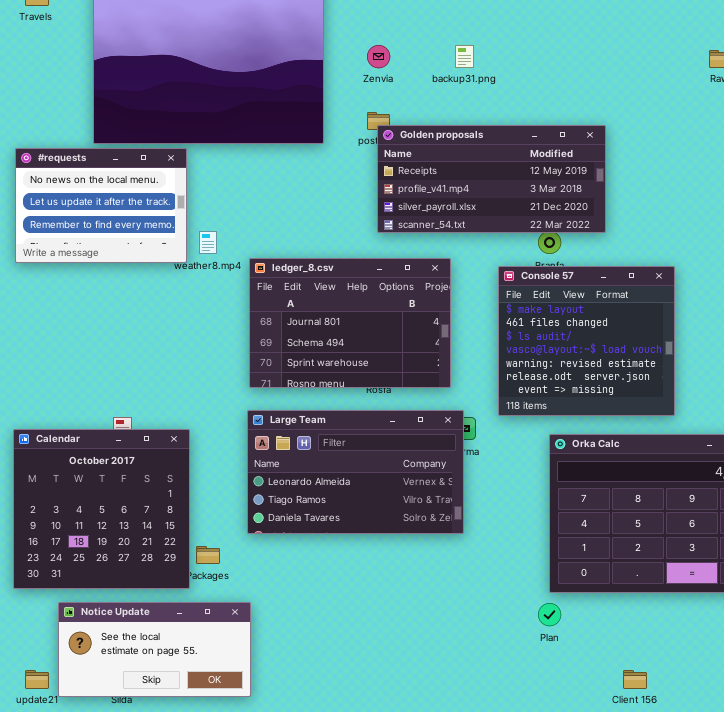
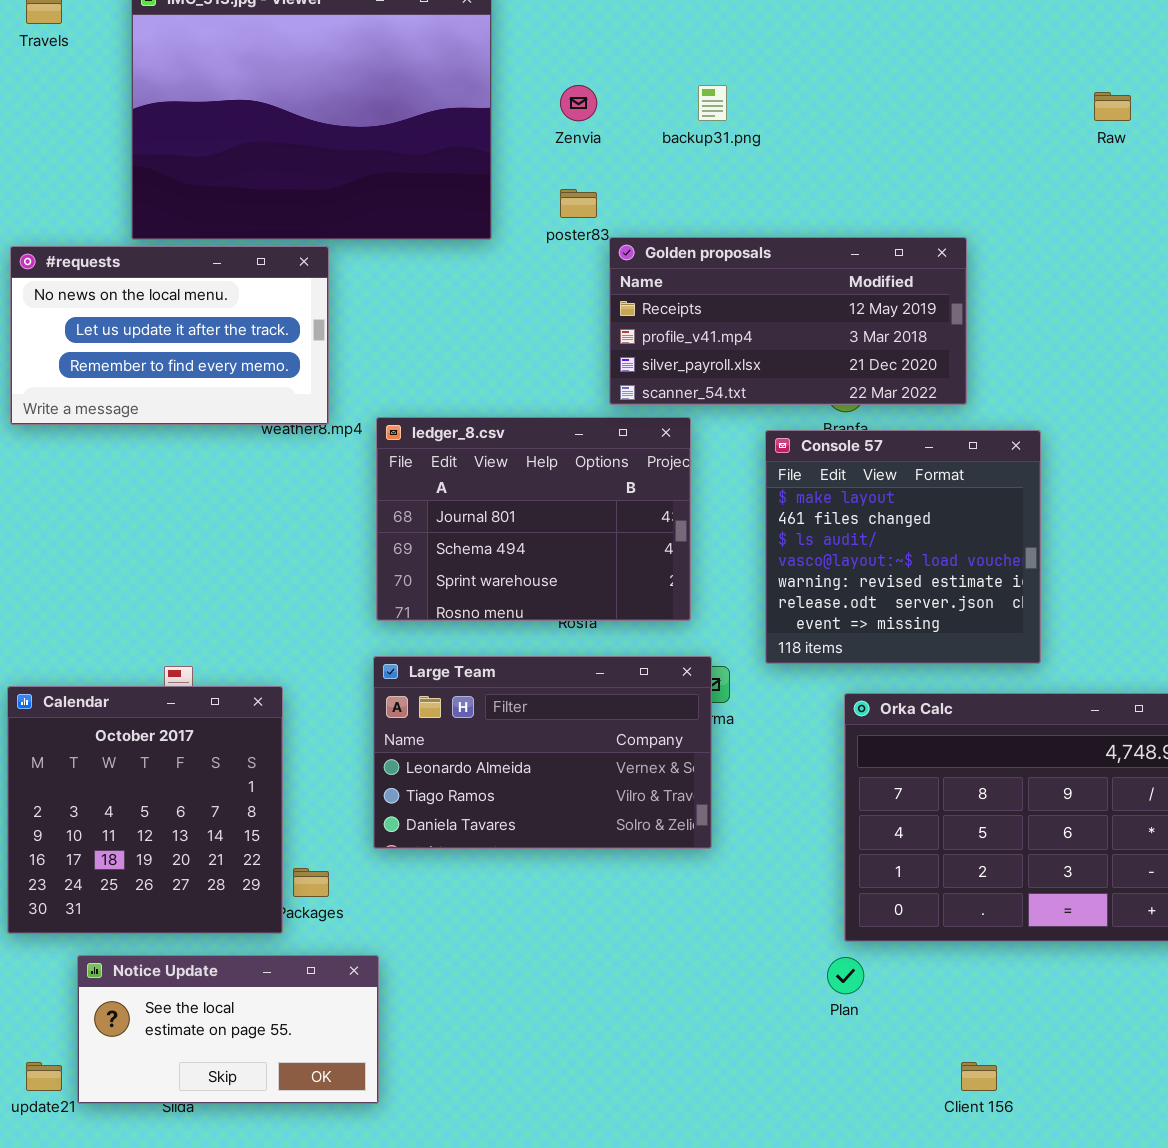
Golden proposals: [377,125,606,233] -> [609,237,967,405], moved
#requests: [15,148,187,263] -> [10,246,329,425], resized

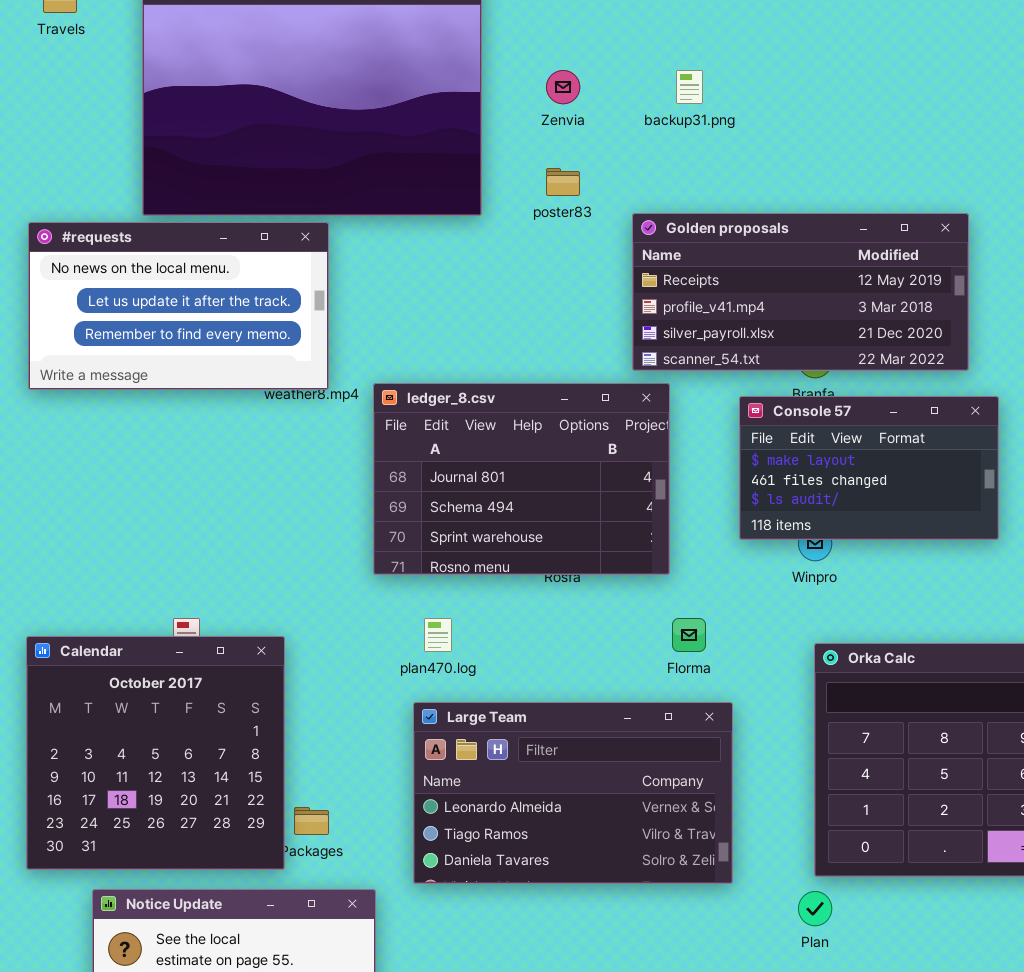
Golden proposals: [609,237,967,405] -> [632,213,969,371], moved
Console 57: [765,430,1041,664] -> [739,396,999,540], resized
Large Team: [373,656,712,849] -> [413,702,733,884], moved

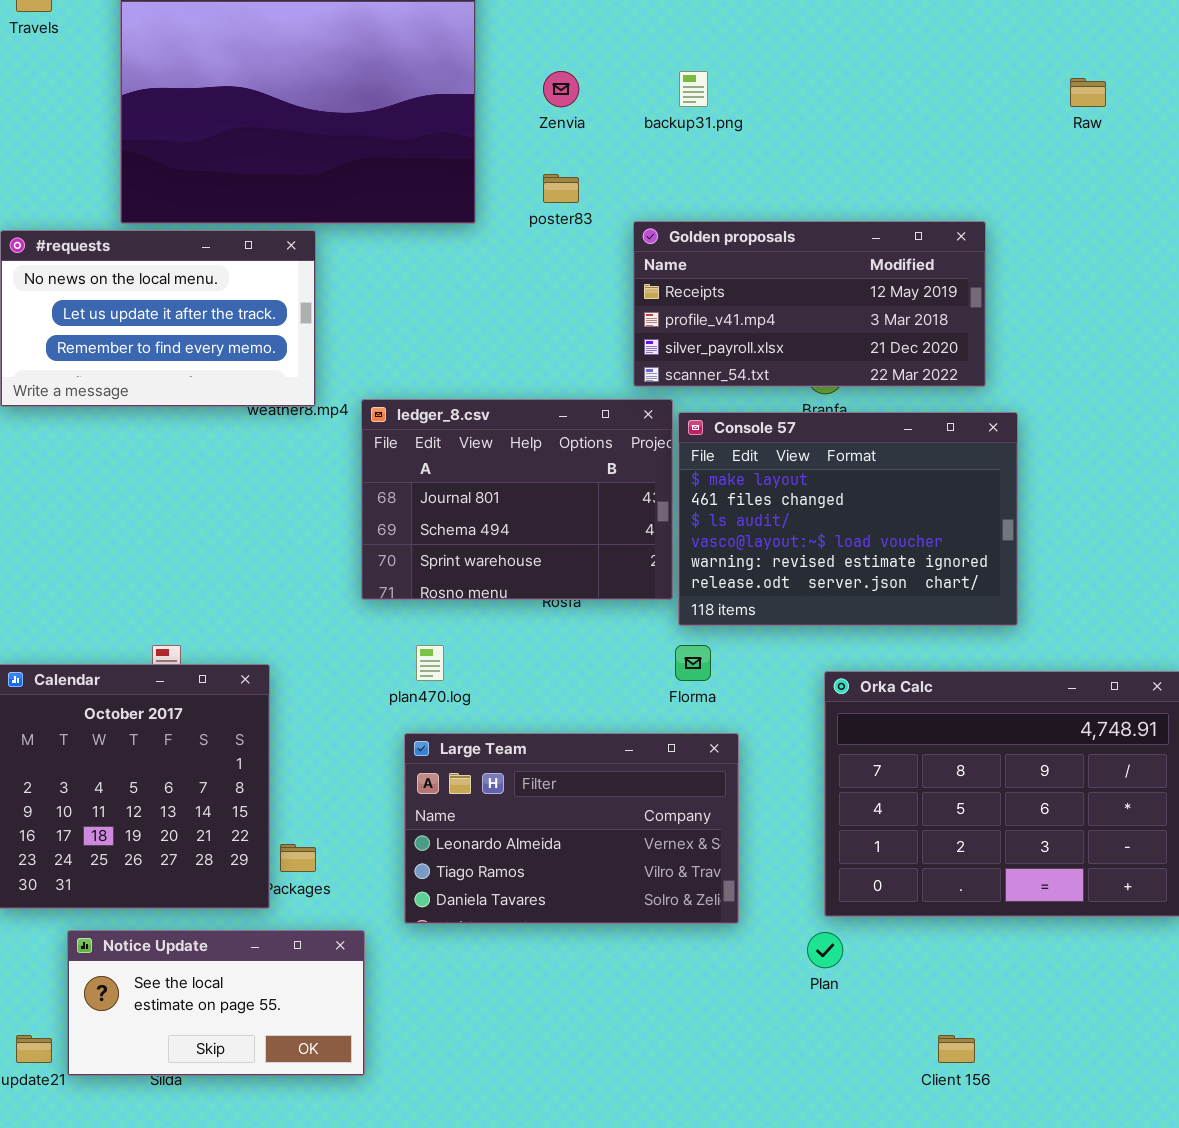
Console 57: [739,396,999,540] -> [678,412,1018,626], resized

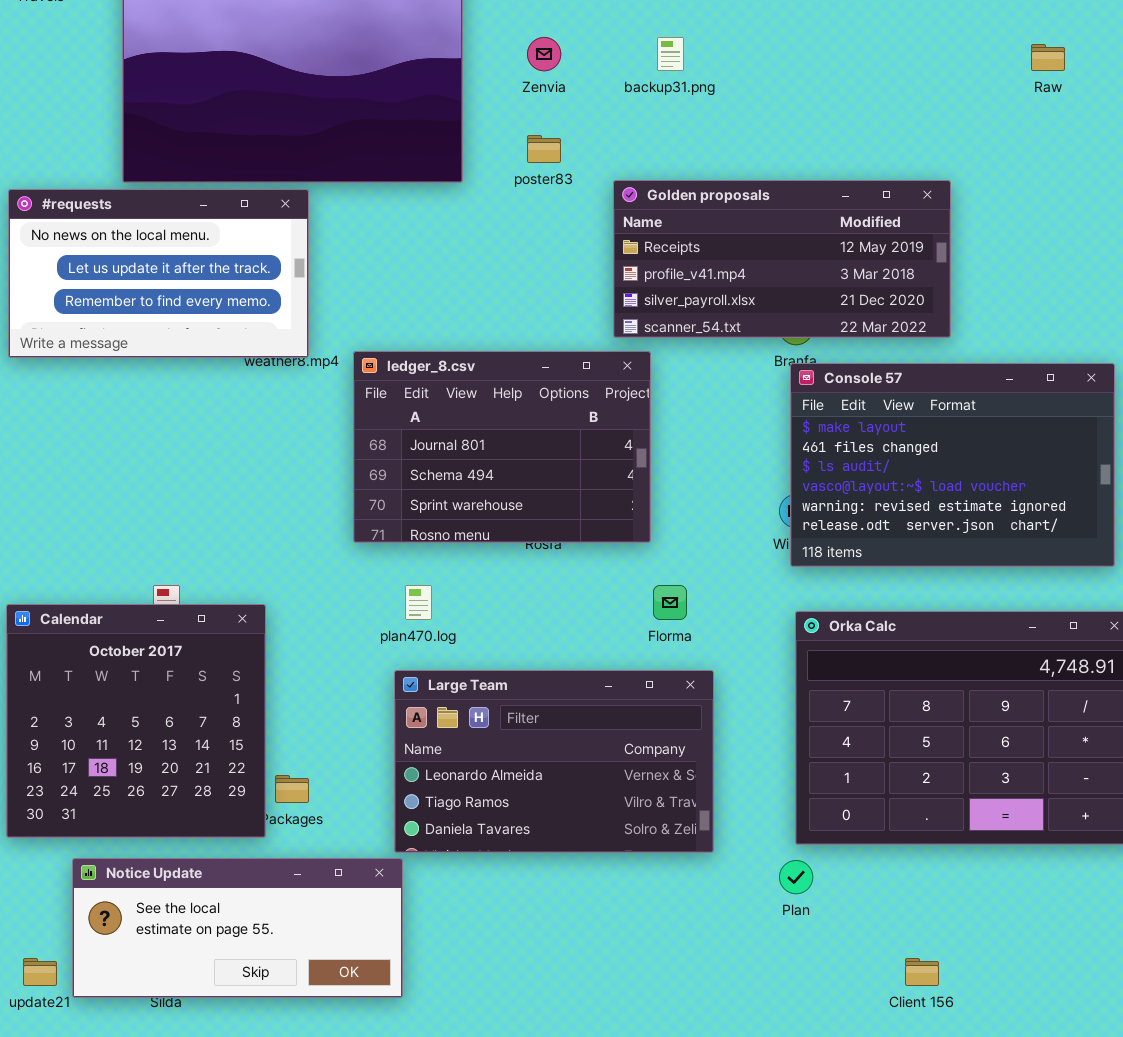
Console 57: [678,412,1018,626] -> [790,363,1115,567], moved
Notice Update: [67,930,365,1076] -> [72,858,403,998], resized

